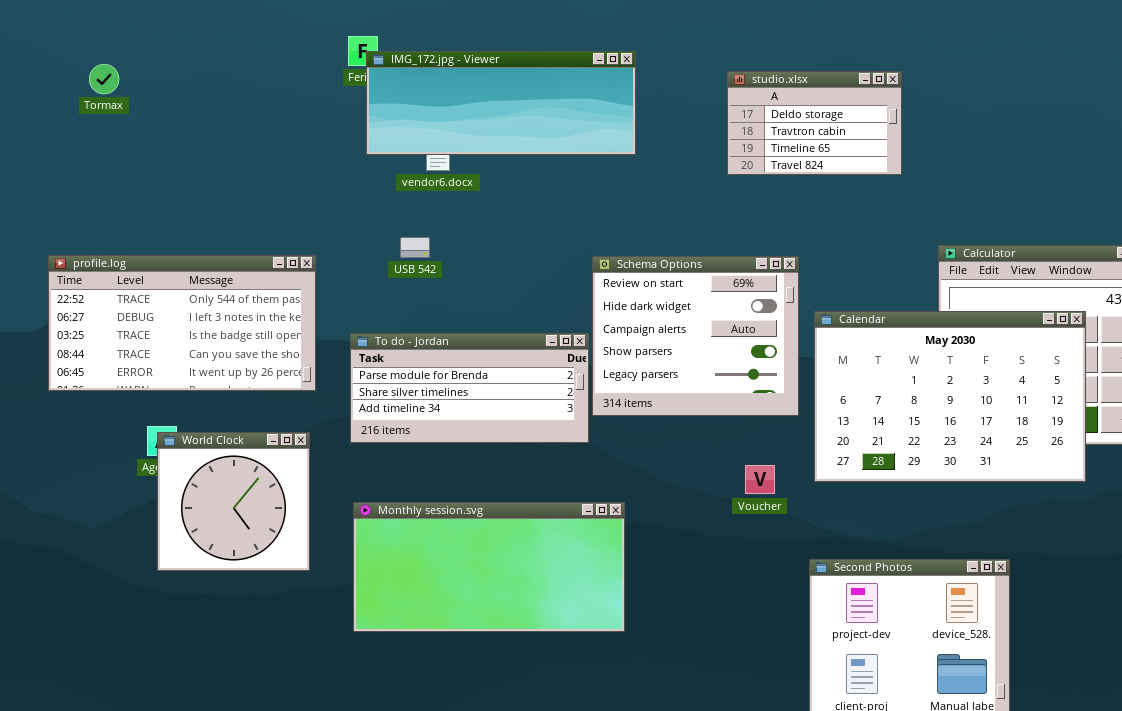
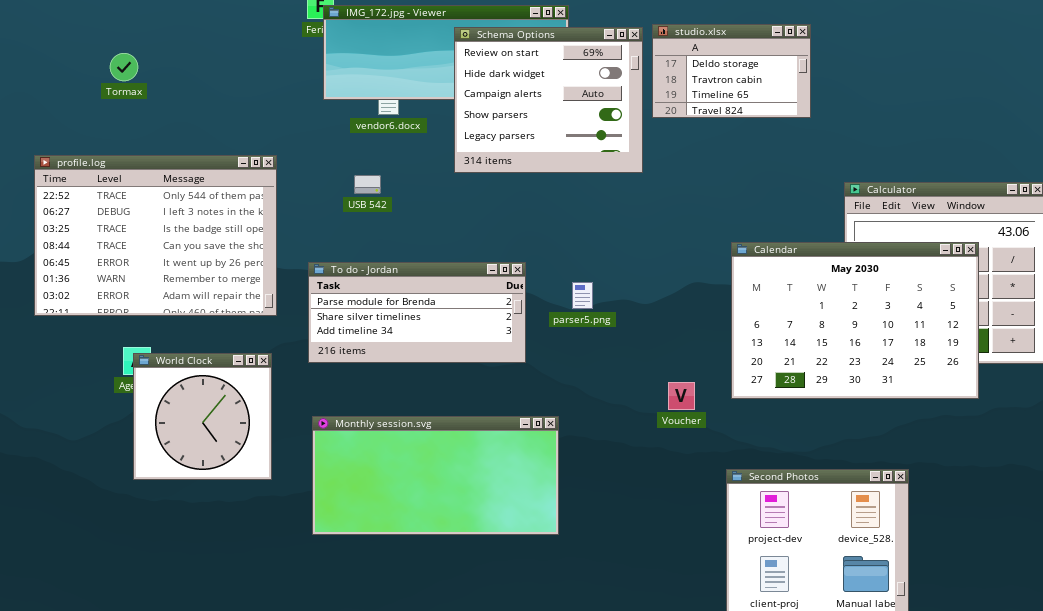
Tormax: [89,64,119,94] -> [110,53,138,81], moved
profile.log: [48,255,316,391] -> [34,155,277,316], resized
Schema Options: [592,256,799,416] -> [454,27,643,173], moved

